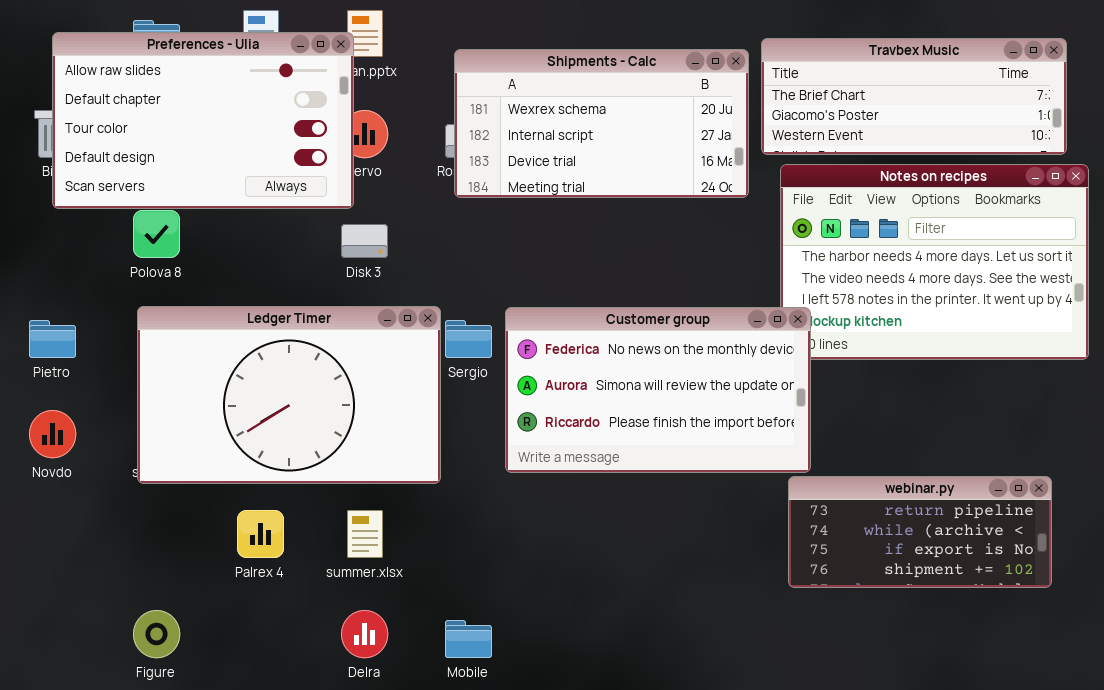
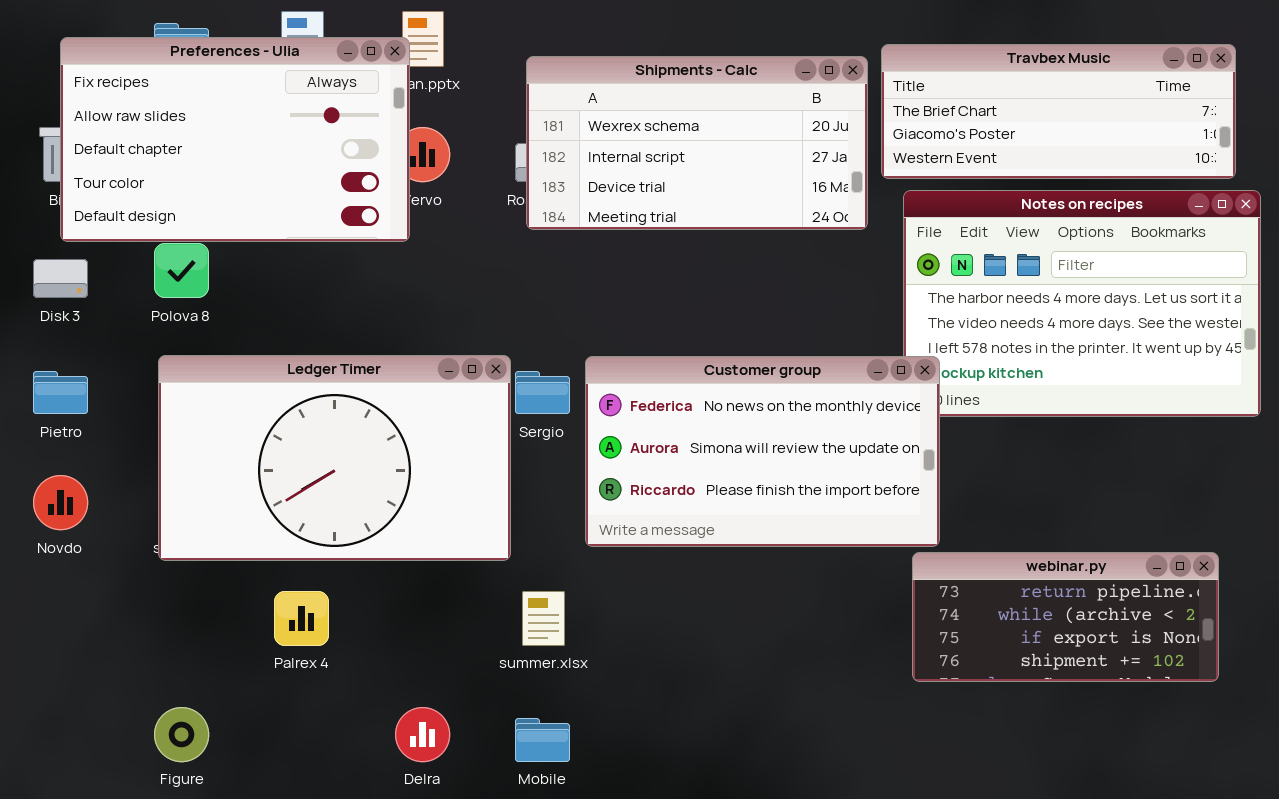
Preferences - Ulia: [52,32,354,209] -> [60,37,410,242], scrolled up 1 row
Disk 3: [341,224,388,258] -> [33,259,88,298], moved
summer.xlsx: [347,510,383,558] -> [522,591,565,646], moved

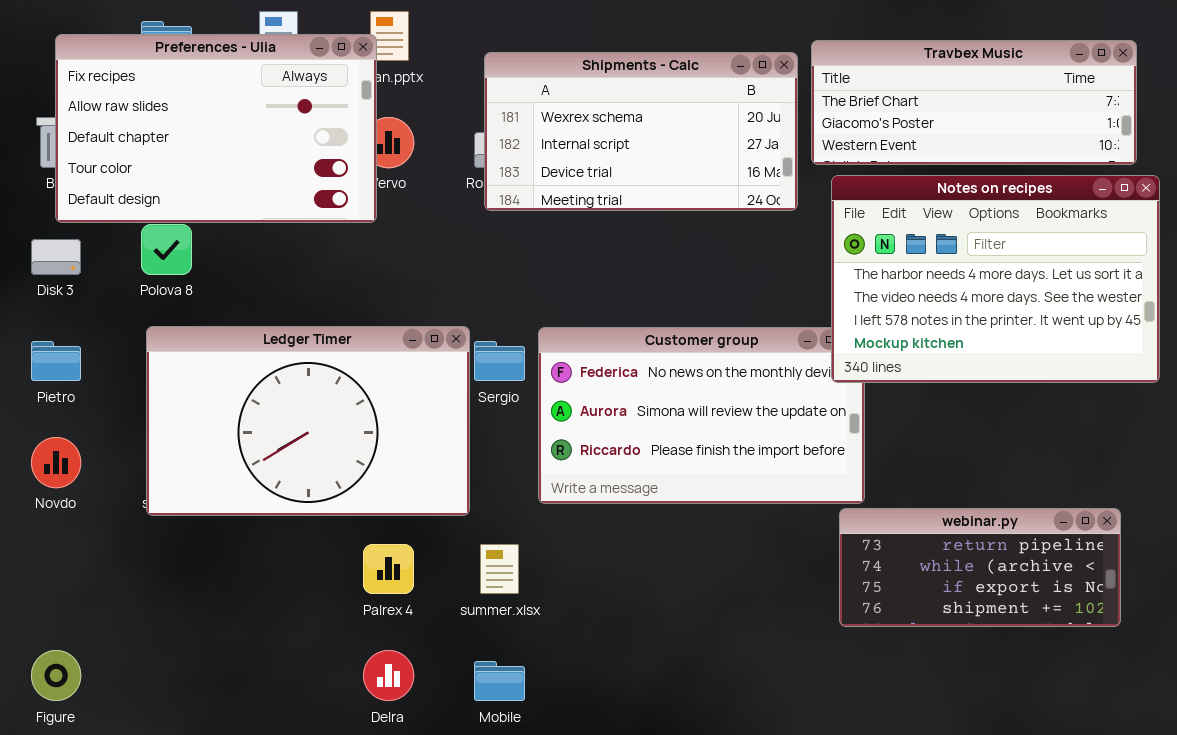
Notes on recipes: [903,190,1261,417] -> [831,175,1160,383], raised
Palrex 4: [274,591,329,646] -> [363,544,414,594], moved
Figure: [154,707,209,762] -> [31,650,81,701], moved

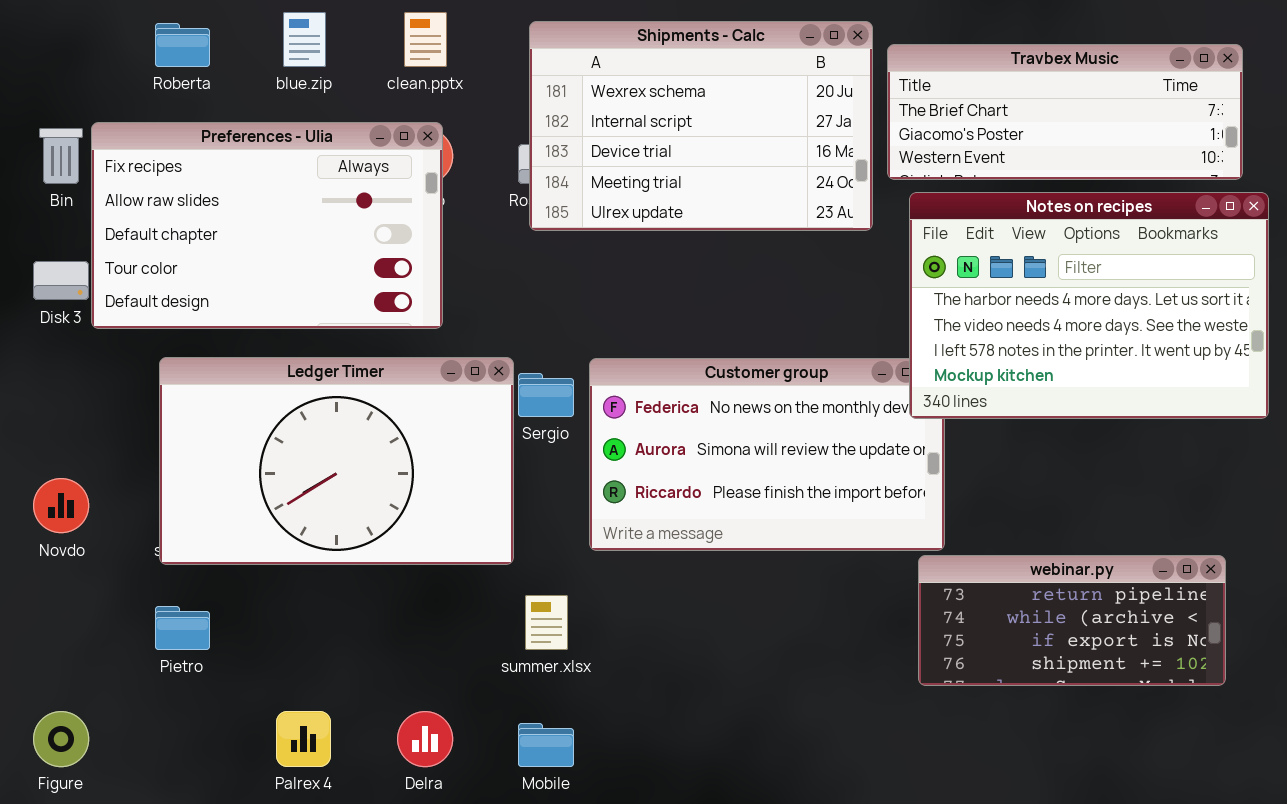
Preferences - Ulia: [55,34,377,223] -> [91,122,443,329], moved
Shipments - Calc: [484,52,798,211] -> [529,21,873,231], resized
Pietro: [31,341,81,381] -> [155,606,210,650], moved
Palrex 4: [363,544,414,594] -> [276,711,331,767], moved

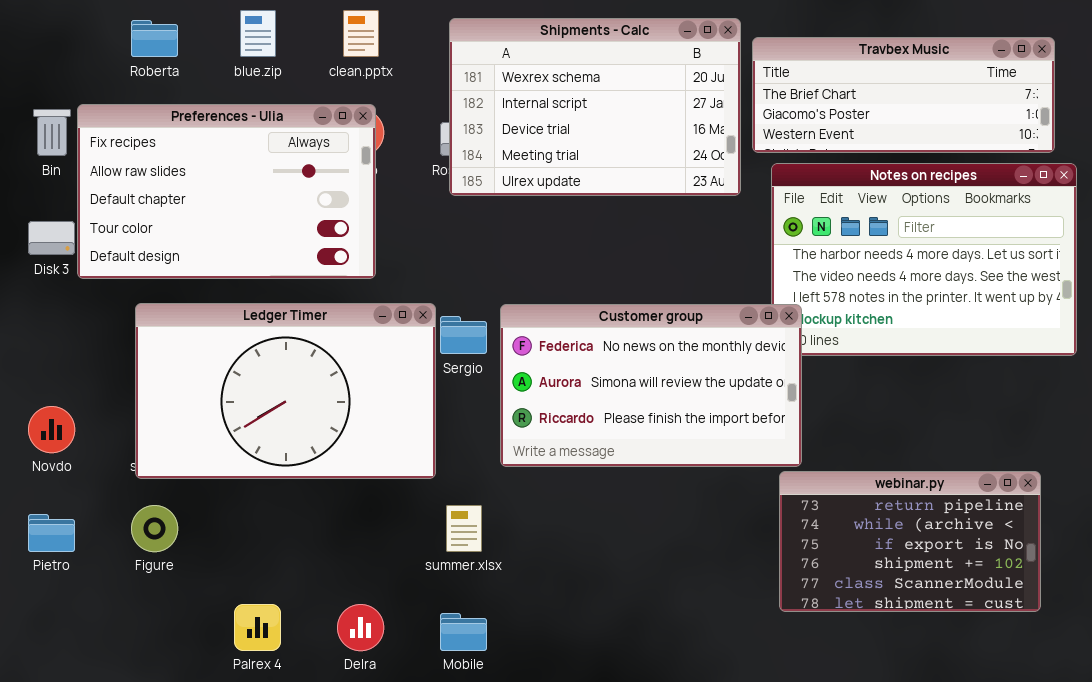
Customer group: [589,358,945,551] -> [500,304,802,467], raised
webinar.py: [918,555,1226,686] -> [779,471,1041,612], resized
Pietro: [155,606,210,650] -> [28,514,75,552], moved
Figure: [33,711,89,767] -> [131,505,178,552], moved

